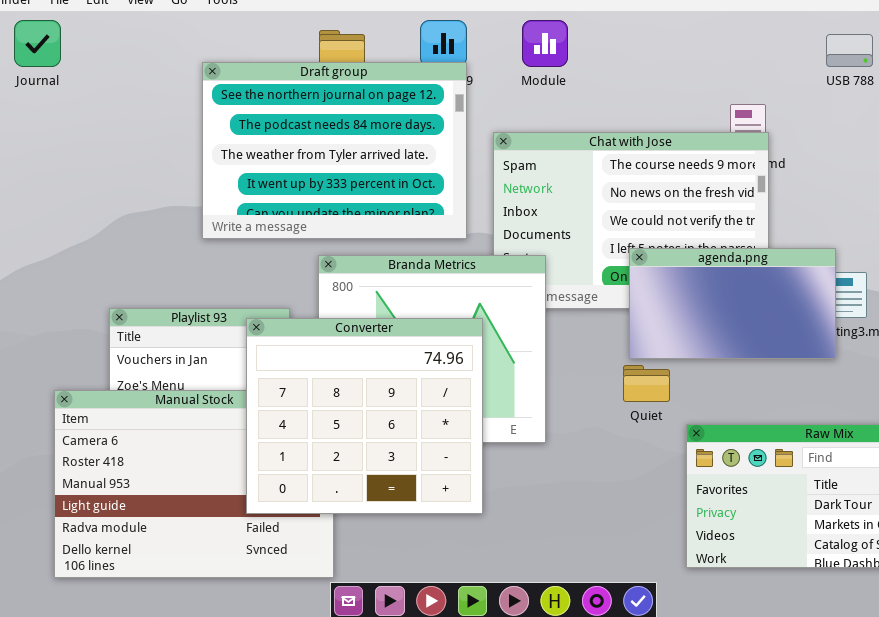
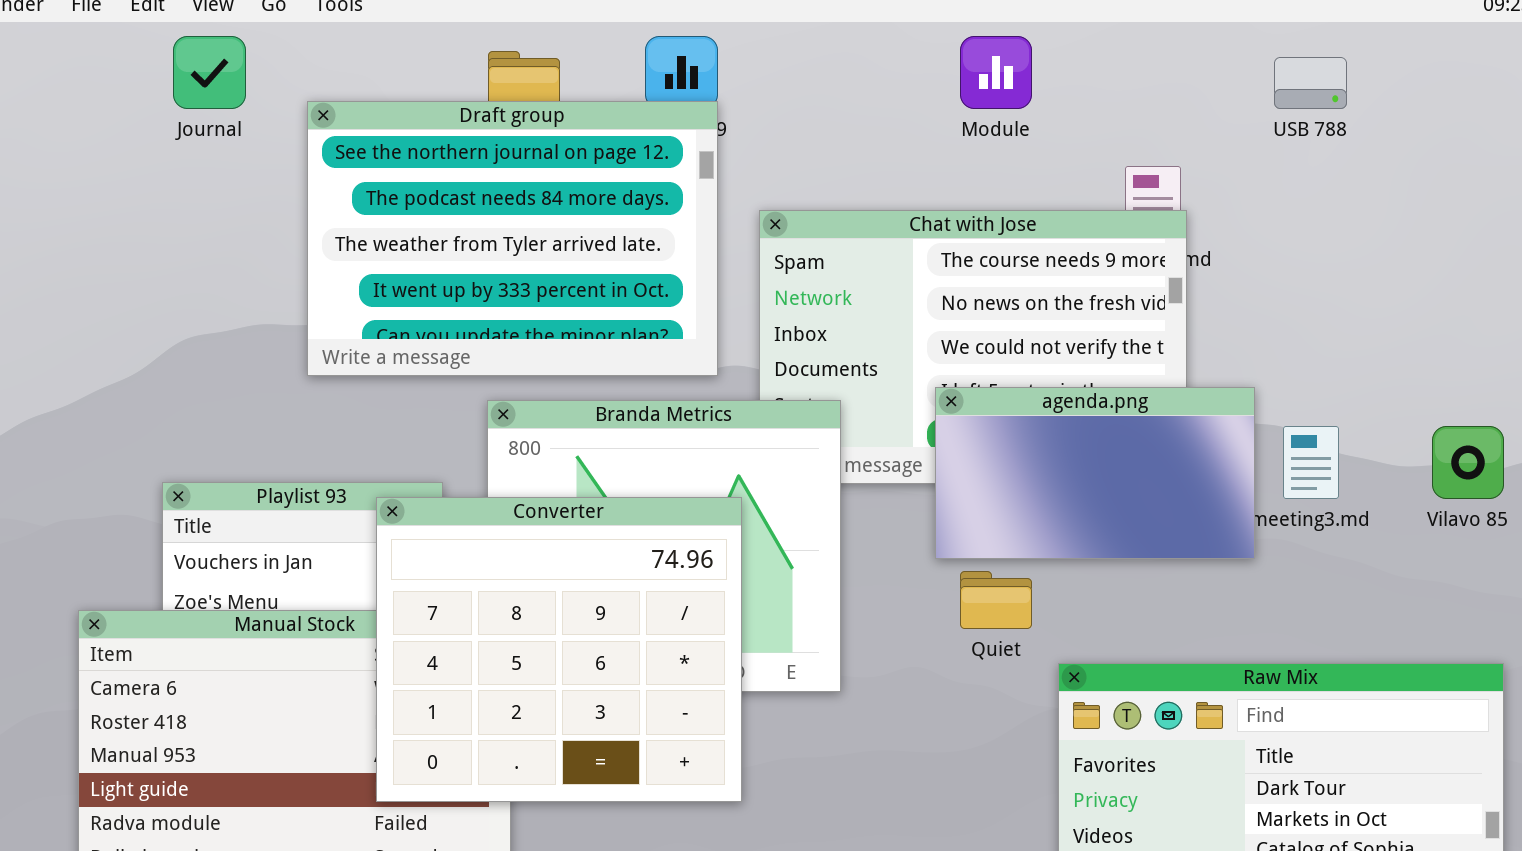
Journal: [14,20,61,67] -> [173,36,246,109], moved
Module: [522,20,568,67] -> [960,36,1032,109], moved
agenda.png: [629,248,836,359] -> [935,387,1255,559], moved

